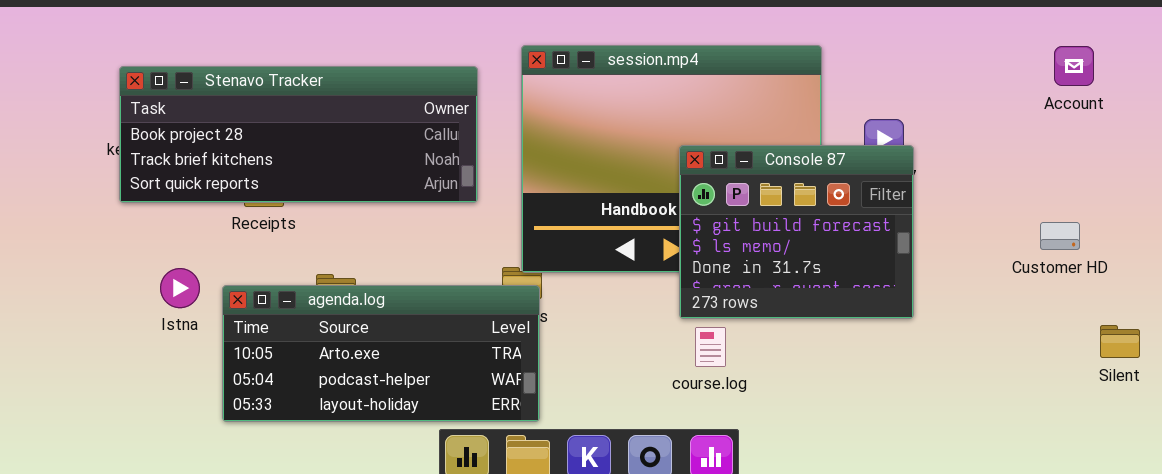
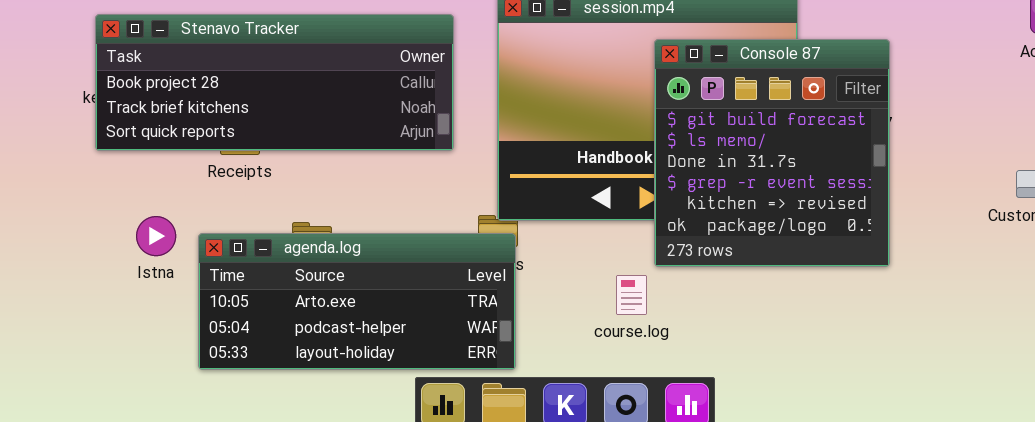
Console 87: [679,145,914,319] -> [654,39,890,267], resized
course.log: [695,327,726,367] -> [616,275,647,315], moved

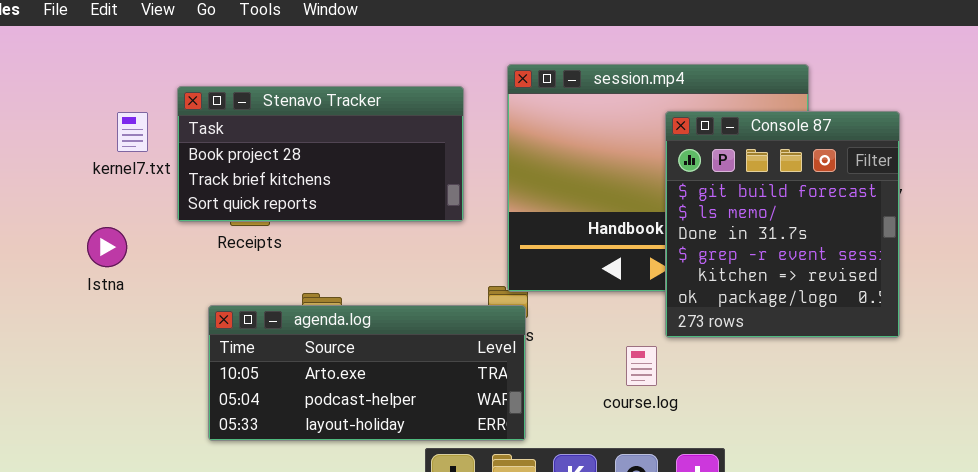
Stenavo Tracker: [95,14,454,151] -> [177,86,464,222], resized
Istna: [136,216,176,256] -> [87,227,127,267], moved

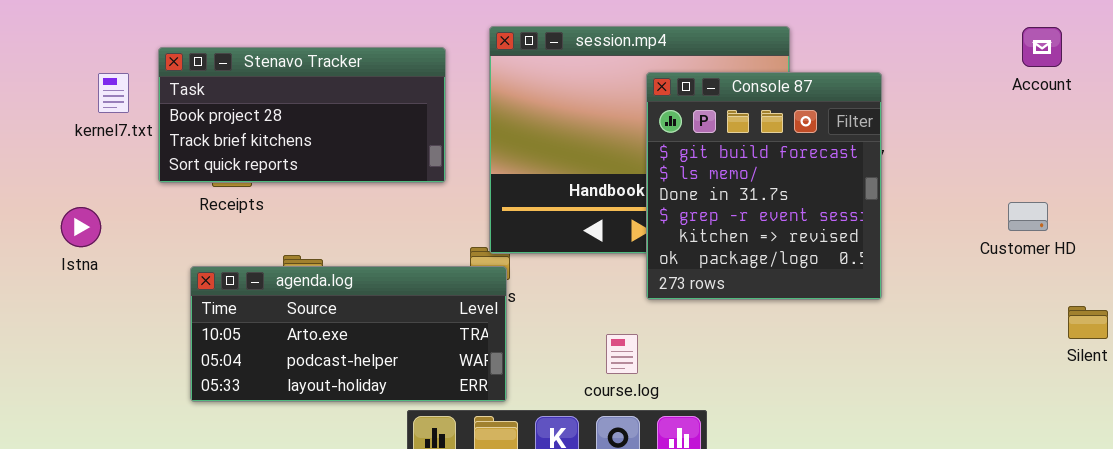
Istna: [87,227,127,267] -> [61,207,101,247], moved
course.log: [626,346,657,386] -> [606,334,638,374], moved

